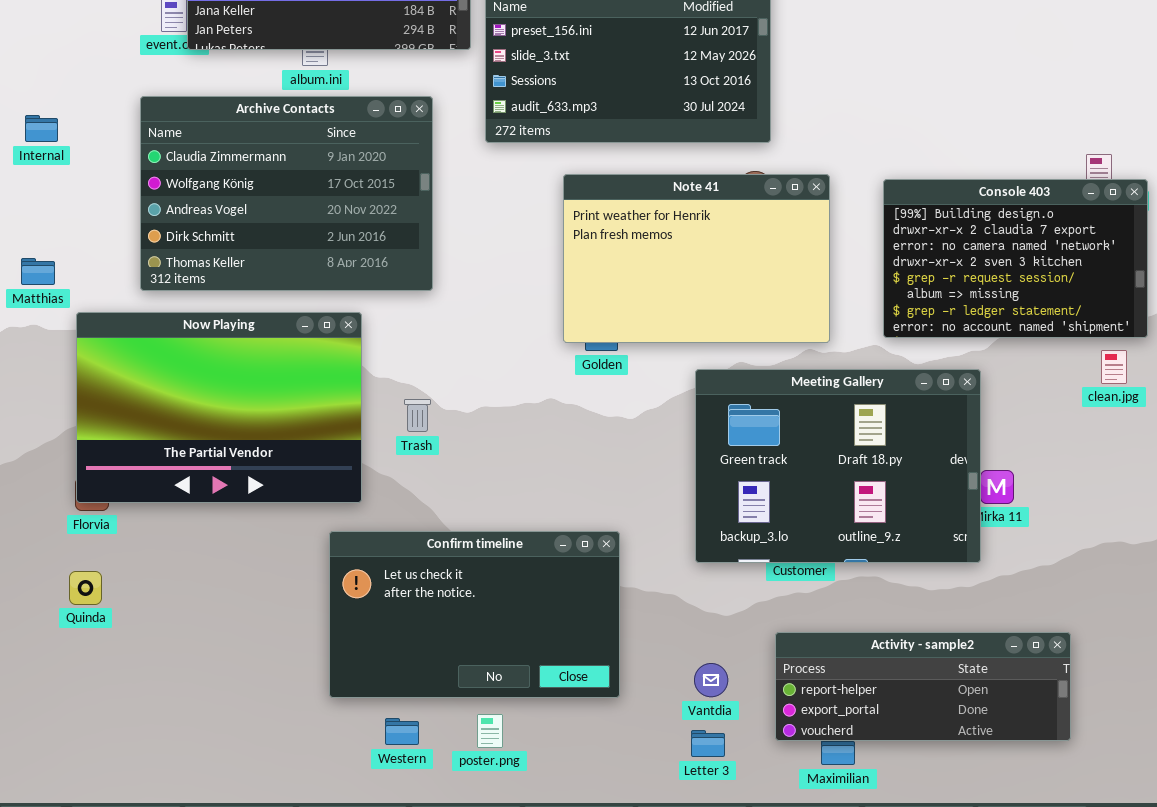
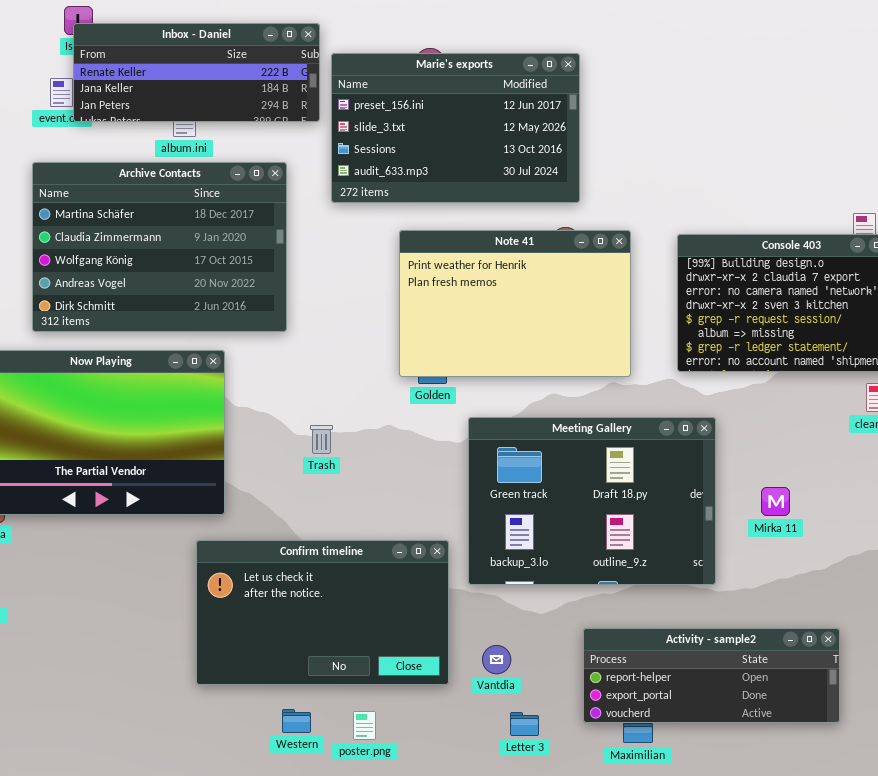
Archive Contacts: [140,96,433,291] -> [32,162,287,332], scrolled up 1 row
Meeting Gallery: [695,369,981,563] -> [468,417,716,585], moved
Trash: [404,399,431,432] -> [310,425,333,454], moved
Vantdia: [694,663,728,697] -> [482,645,511,674], moved
poster.png: [477,714,503,748] -> [353,711,376,740], moved
Western: [385,718,419,745] -> [282,709,311,733], moved

